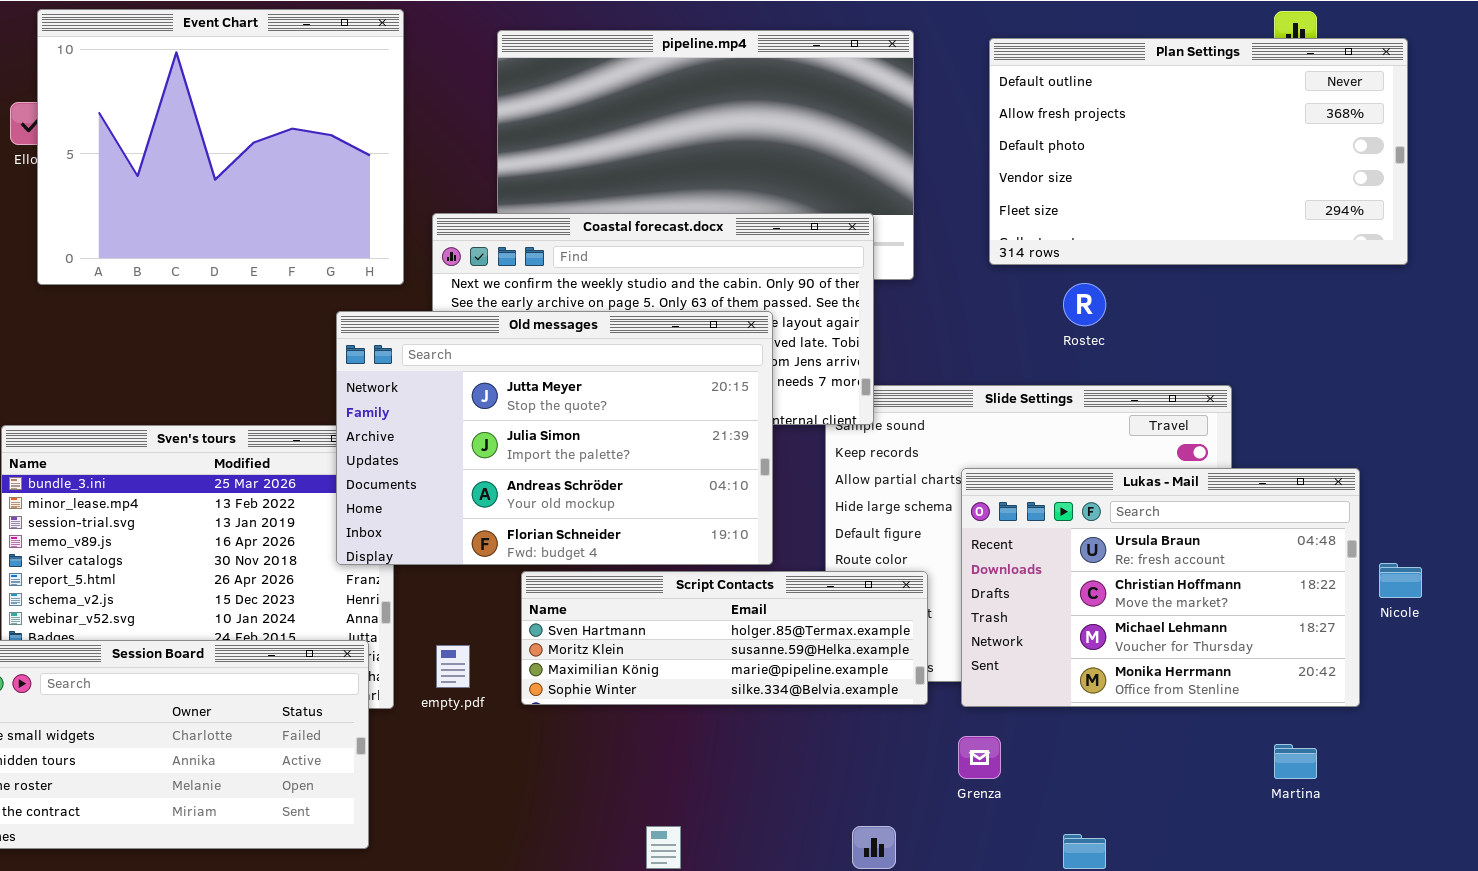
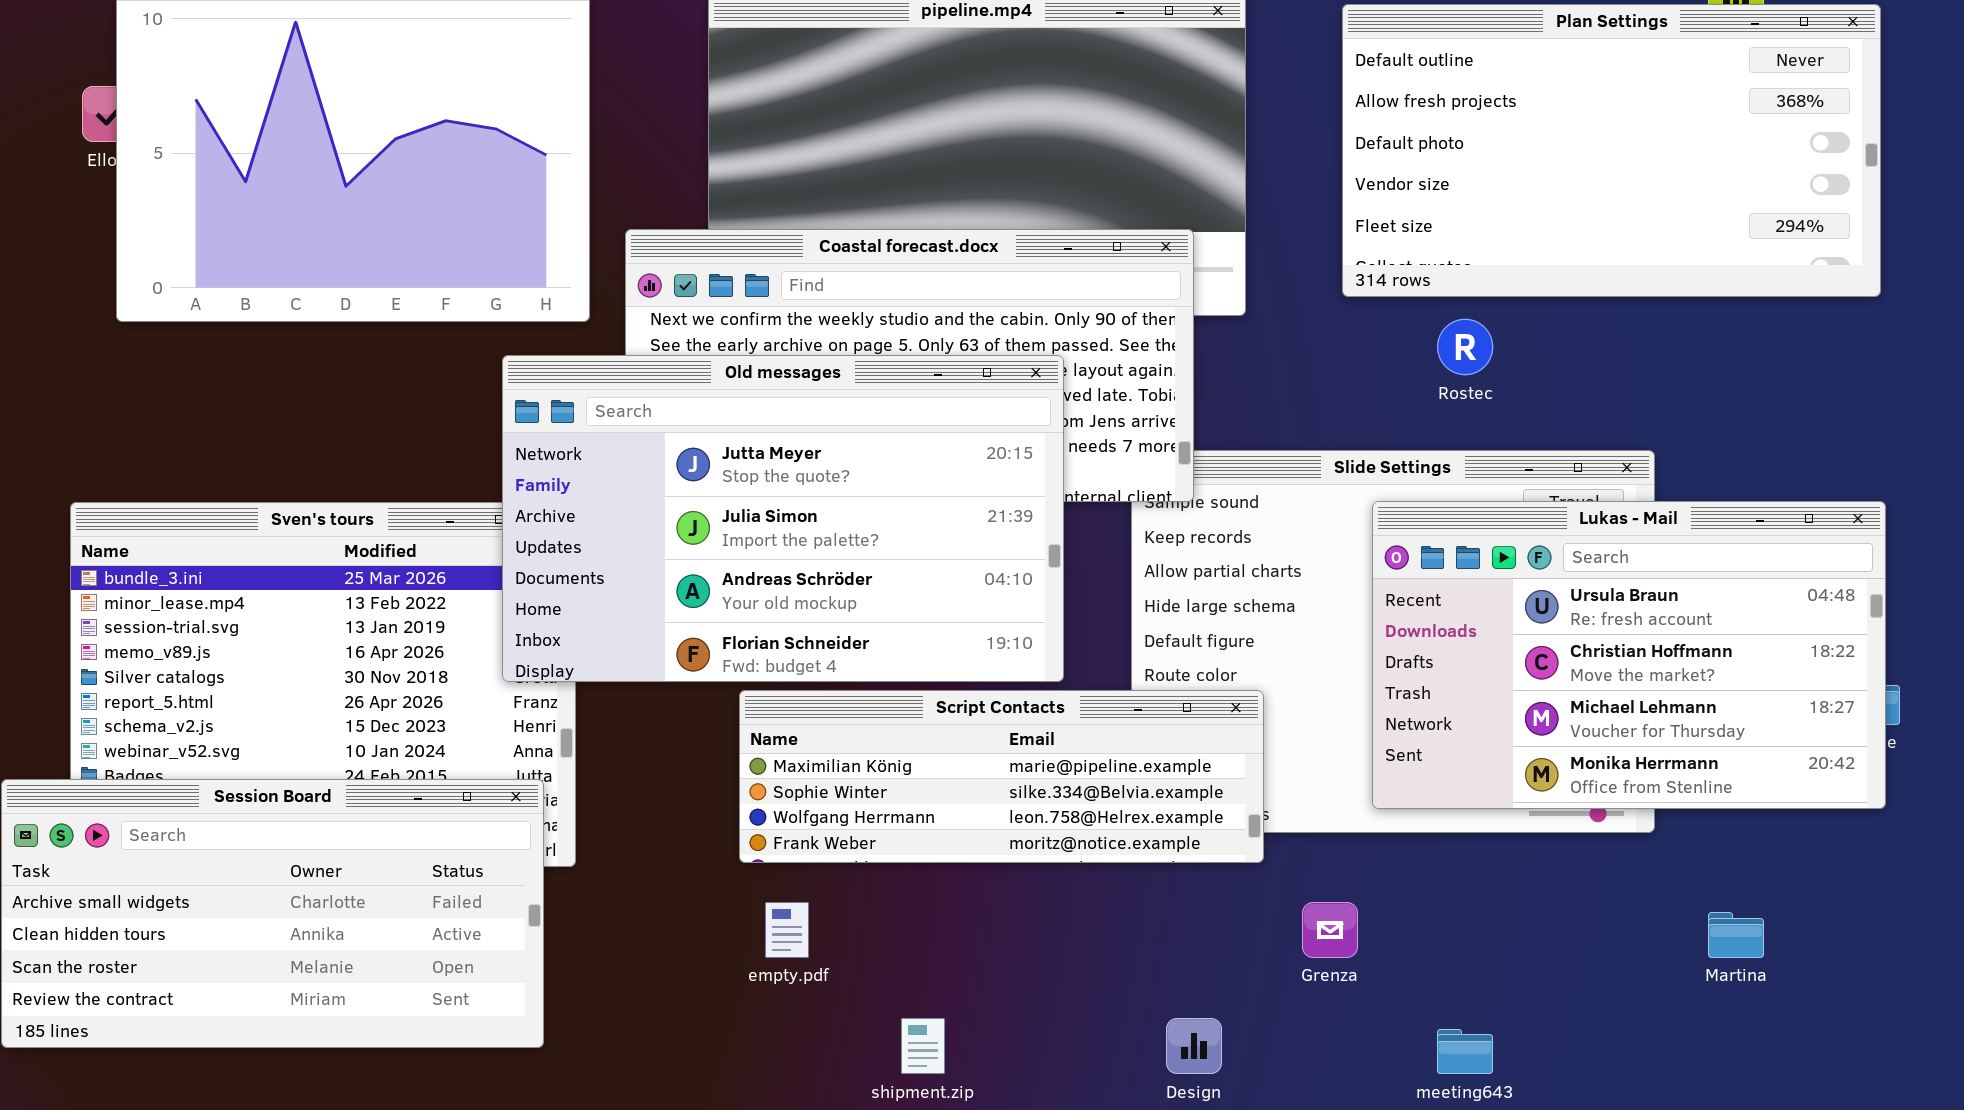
Lukas - Mail: [961,468,1360,707] -> [1372,501,1886,809], moved
Script Contacts: [521,571,928,705] -> [739,690,1264,863], scrolled down 2 rows
empty.pdf: [436,645,470,688] -> [765,902,809,958], moved

